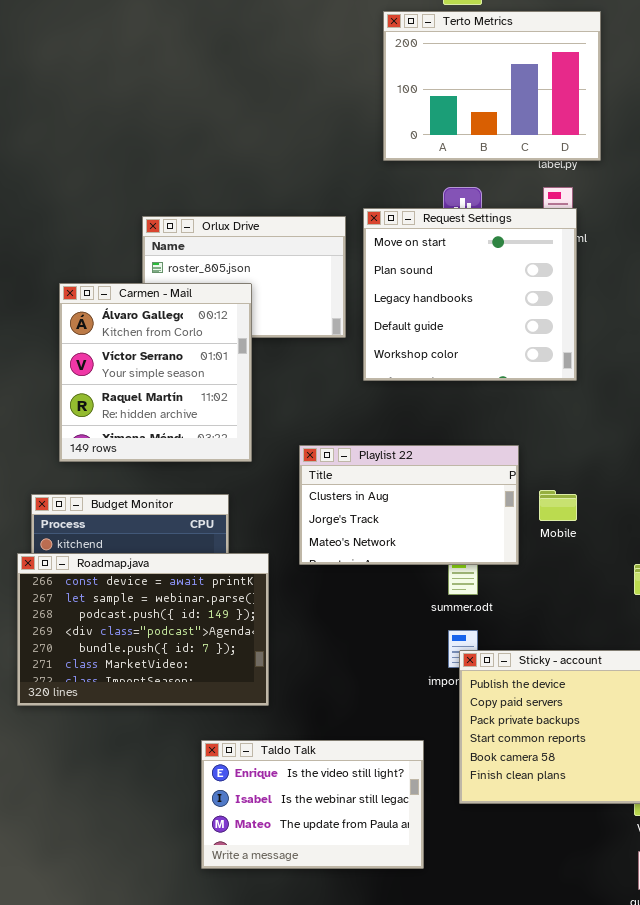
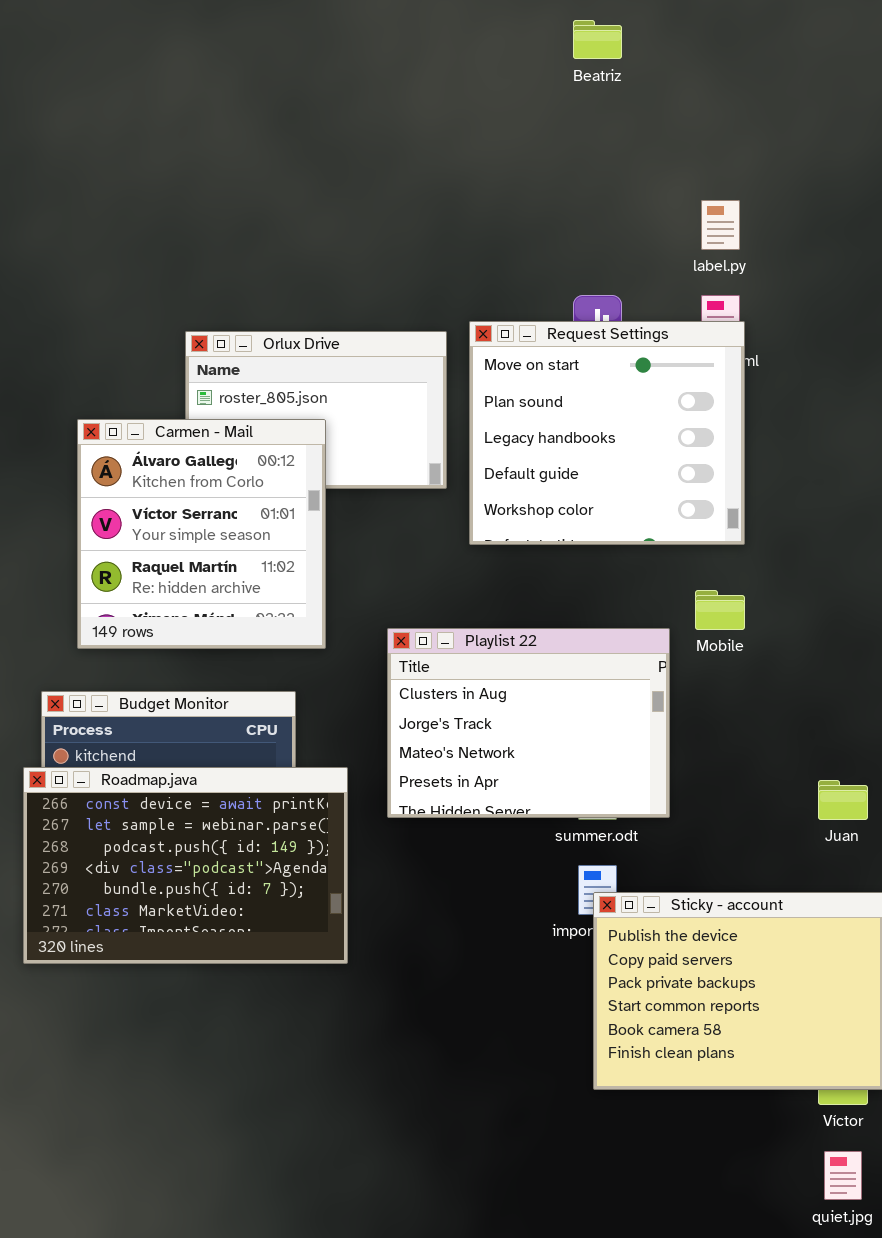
Terto Metrics: [383,11,601,161] -> none, closed
Playlist 22: [299,445,519,565] -> [387,628,670,818], resized
Mobile: [539,490,577,521] -> [695,590,745,630], moved
Taldo Talk: [201,740,424,869] -> none, closed

